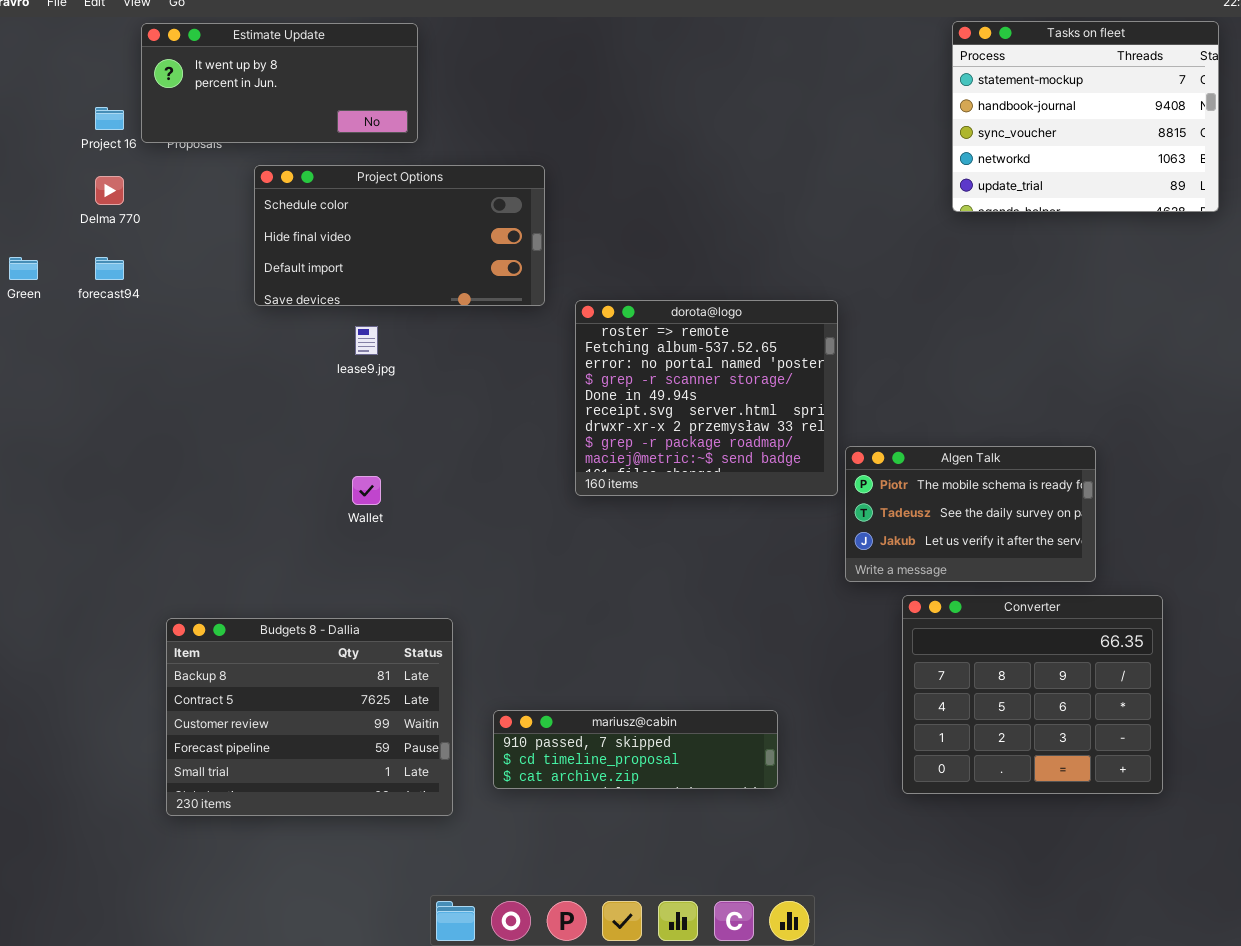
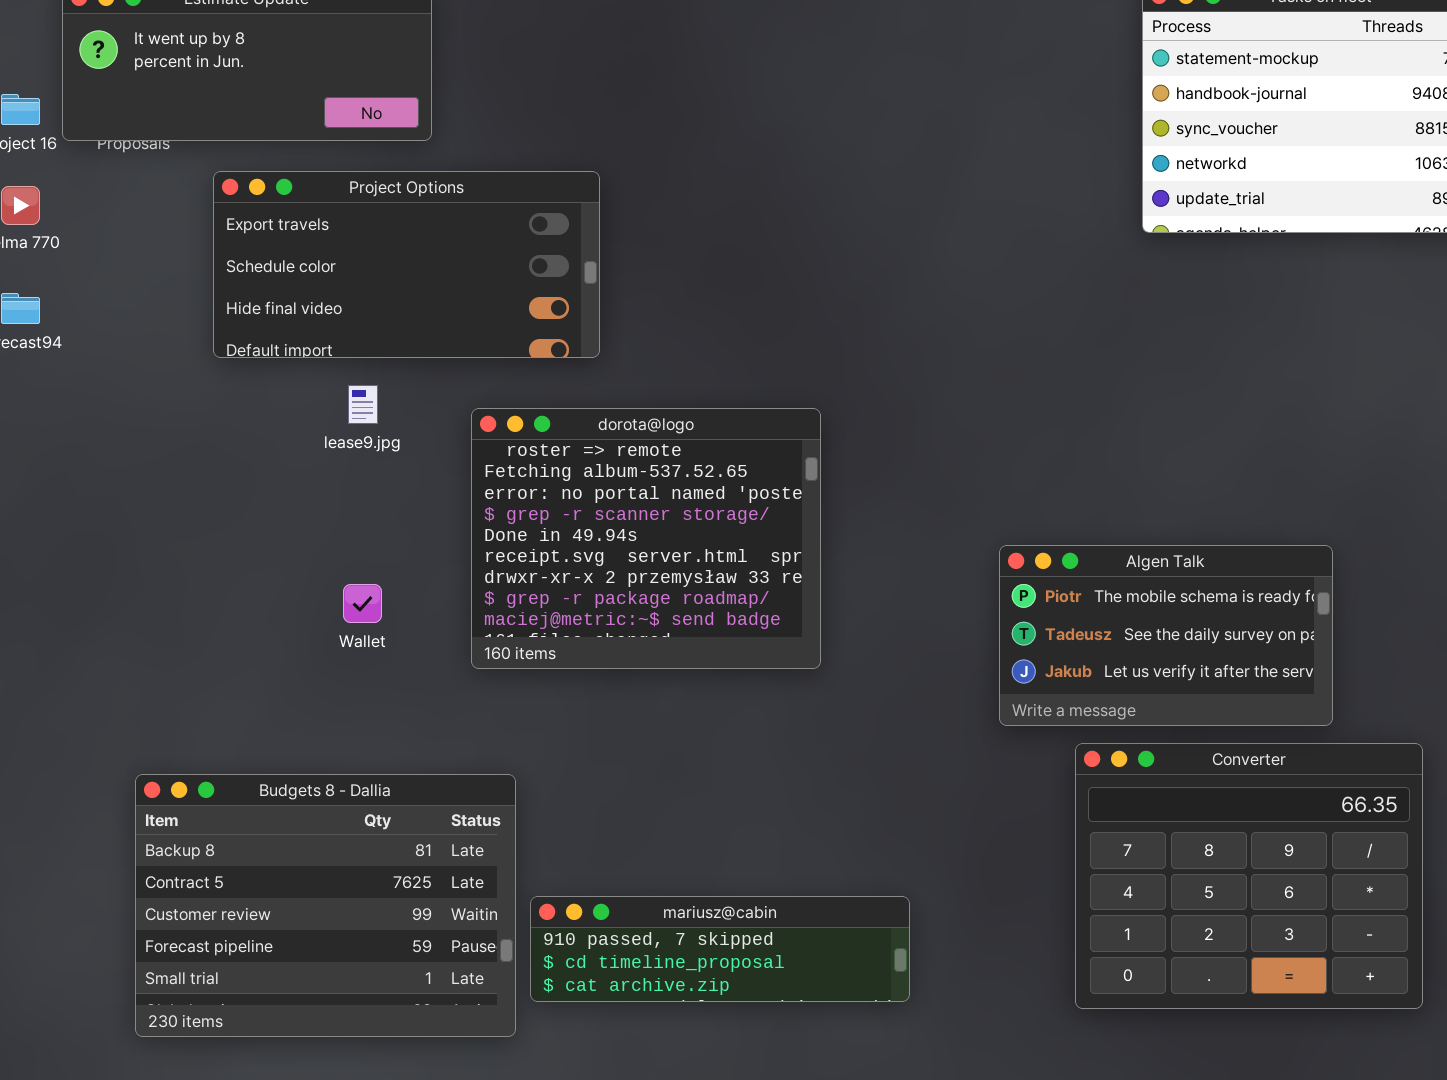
Project Options: [254,165,545,306] -> [213,171,600,358], scrolled up 1 row
dorota@logo: [575,300,838,496] -> [471,408,821,669], moved
Budgets 8 - Dallia: [166,618,453,816] -> [135,774,516,1037], moved

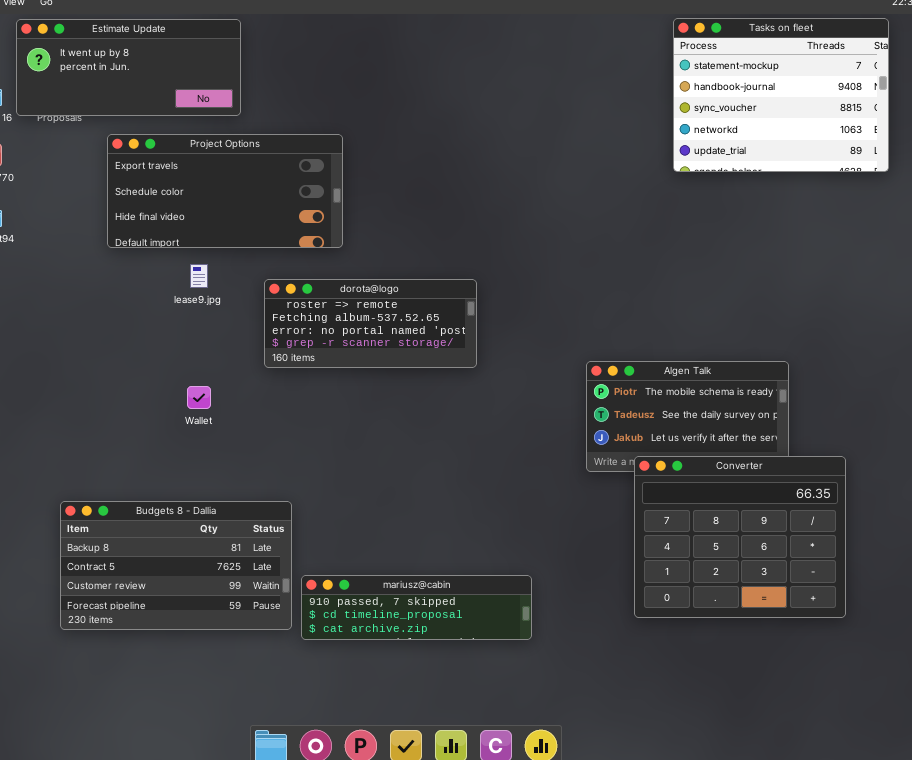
dorota@logo: [471,408,821,669] -> [264,279,477,368], resized
Converter: [1075,743,1423,1009] -> [634,456,846,618], moved
Budgets 8 - Dallia: [135,774,516,1037] -> [60,501,292,630], resized

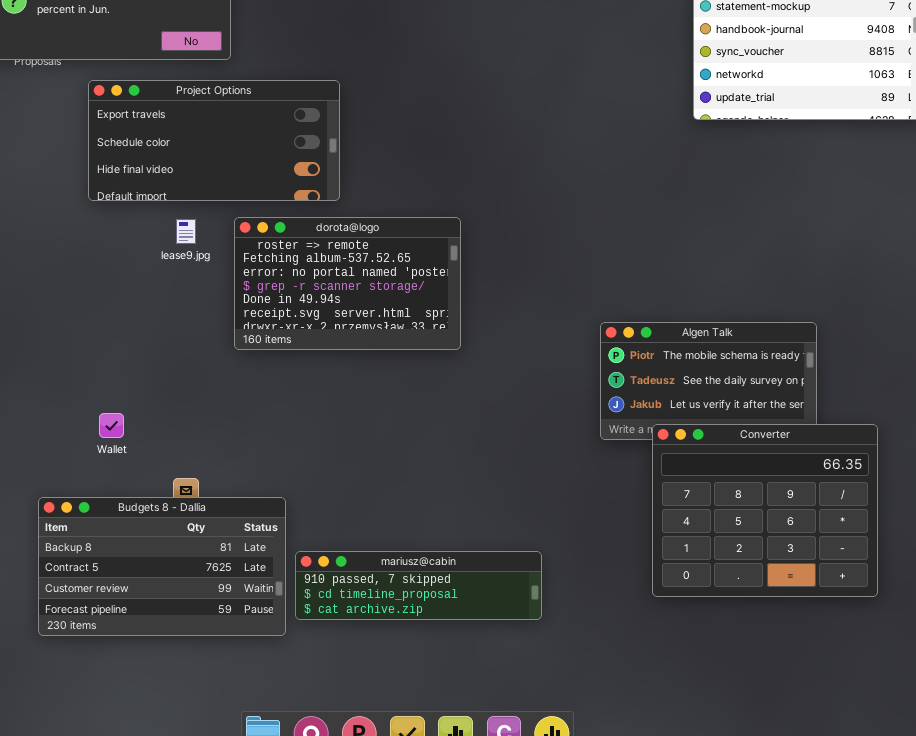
dorota@logo: [264,279,477,368] -> [234,217,461,350], moved, resized
Wallet: [187,386,211,409] -> [99,413,124,438], moved
Budgets 8 - Dallia: [60,501,292,630] -> [38,497,286,636], moved

